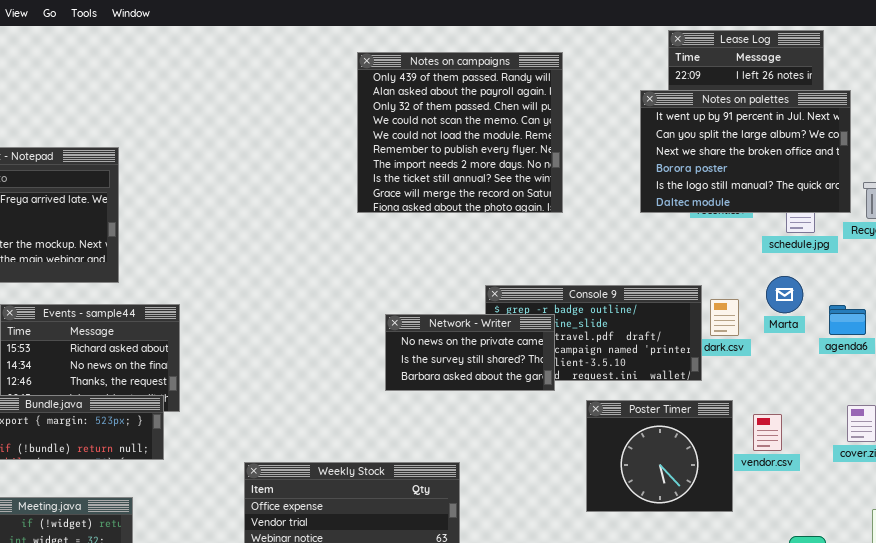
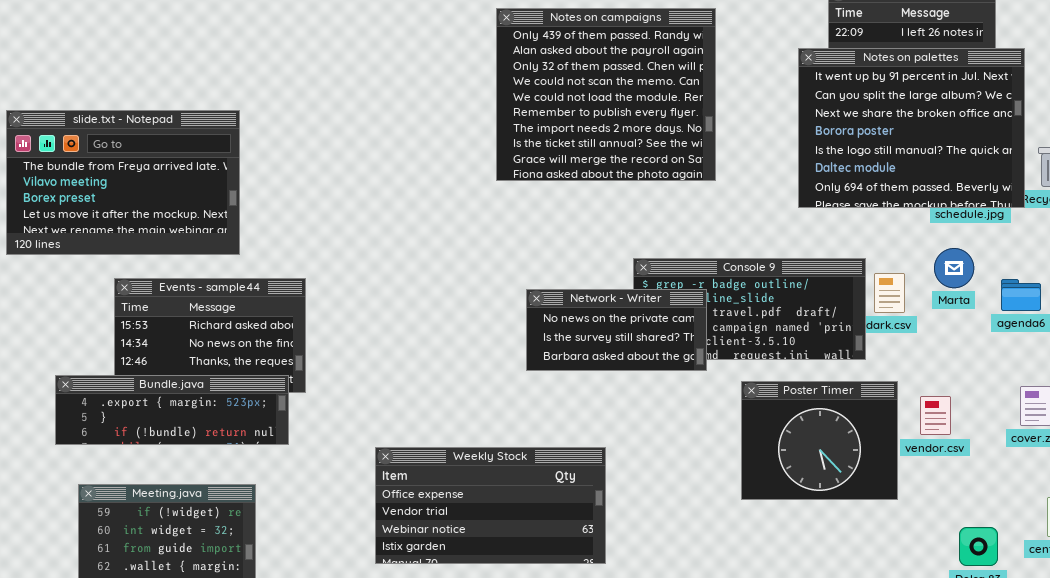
Notes on palettes: [640,90,851,213] -> [798,48,1025,208], resized

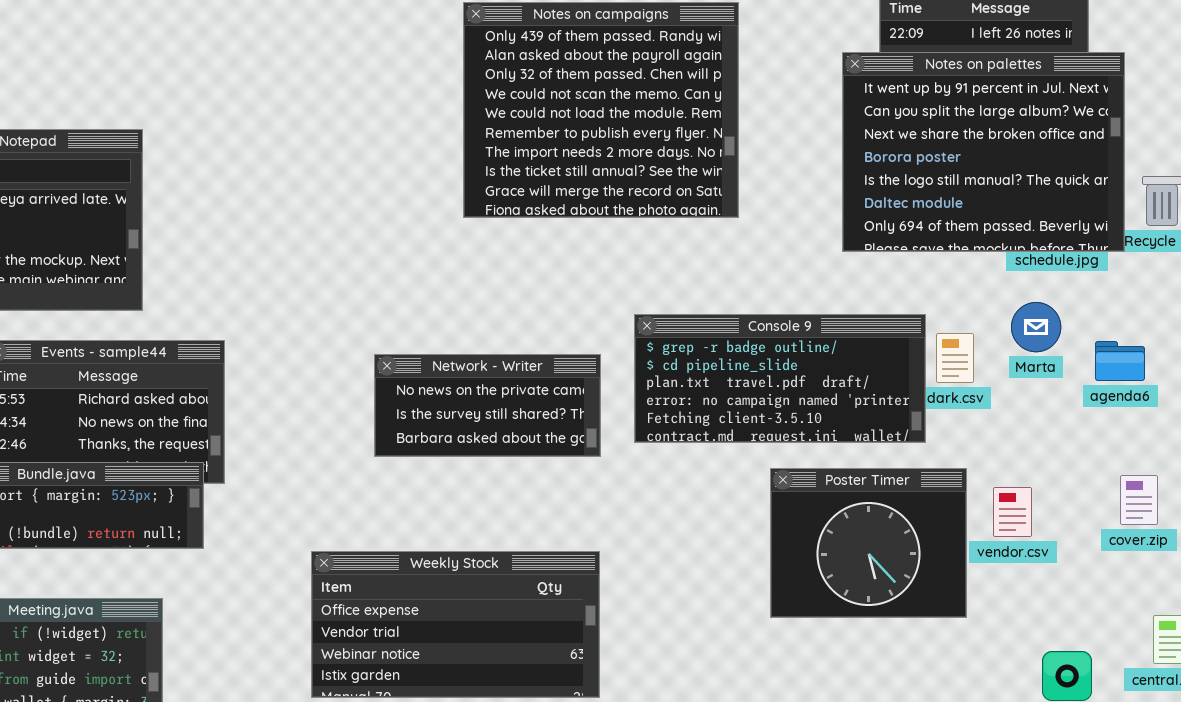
Network - Writer: [526,289,707,371] -> [374,354,601,457], moved

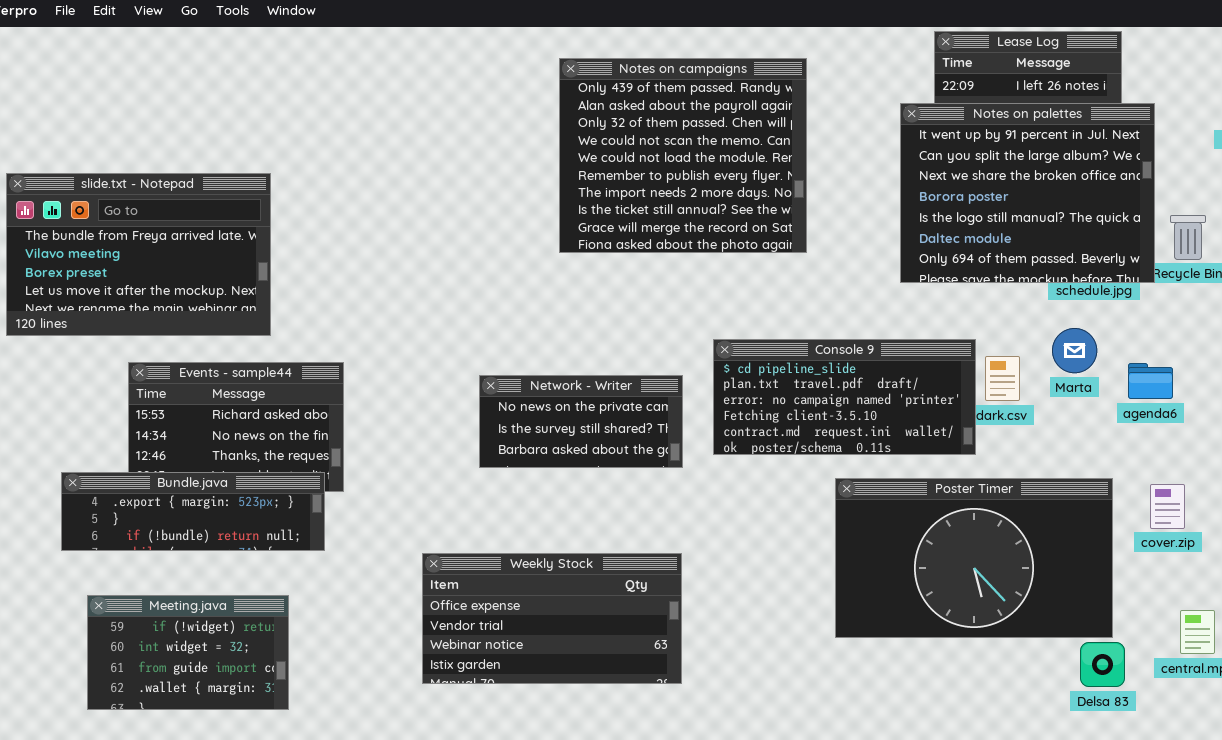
Console 9: [634,314,926,443] -> [713,339,976,455], scrolled down 1 row
Poster Timer: [770,468,967,618] -> [835,478,1113,638], resized

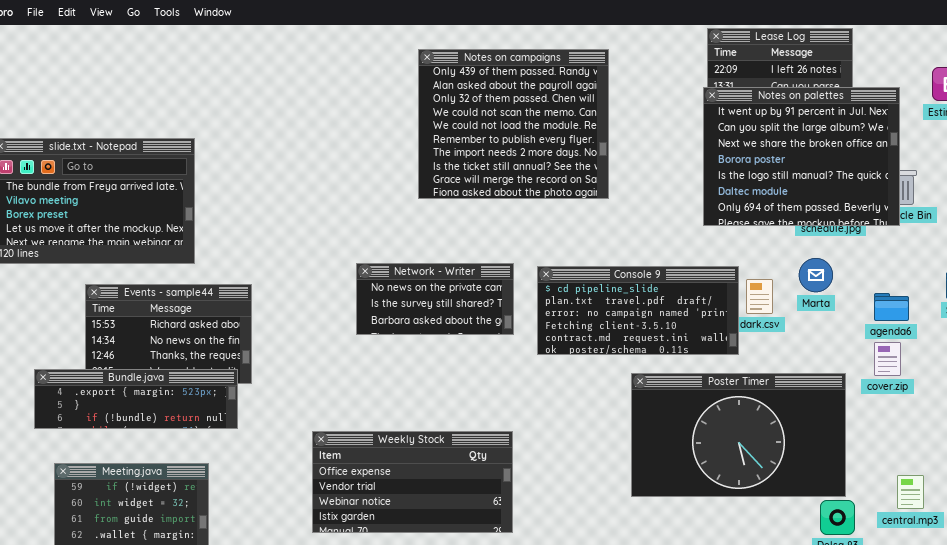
Notes on palettes: [900,103,1155,283] -> [703,87,900,226], moved
agenda6: [1128,363,1173,399] -> [874,293,909,321], moved
Network - Writer: [479,375,683,468] -> [356,263,514,335], moved
cover.zip: [1150,484,1185,529] -> [874,342,901,376], moved

